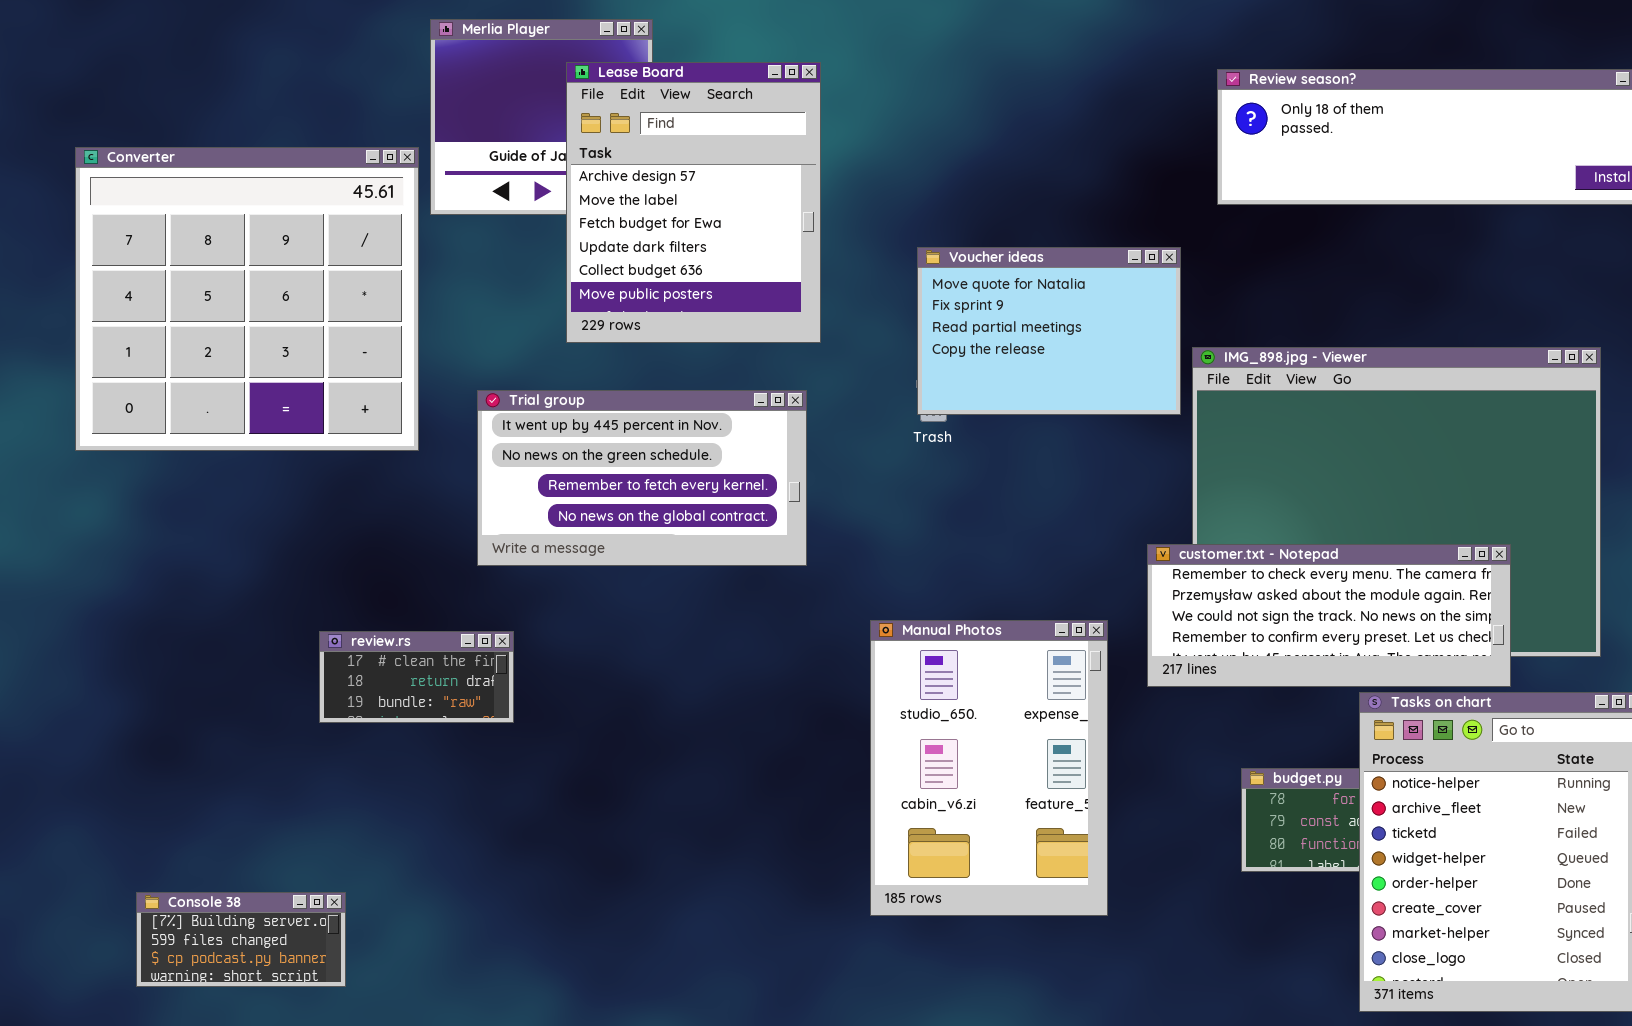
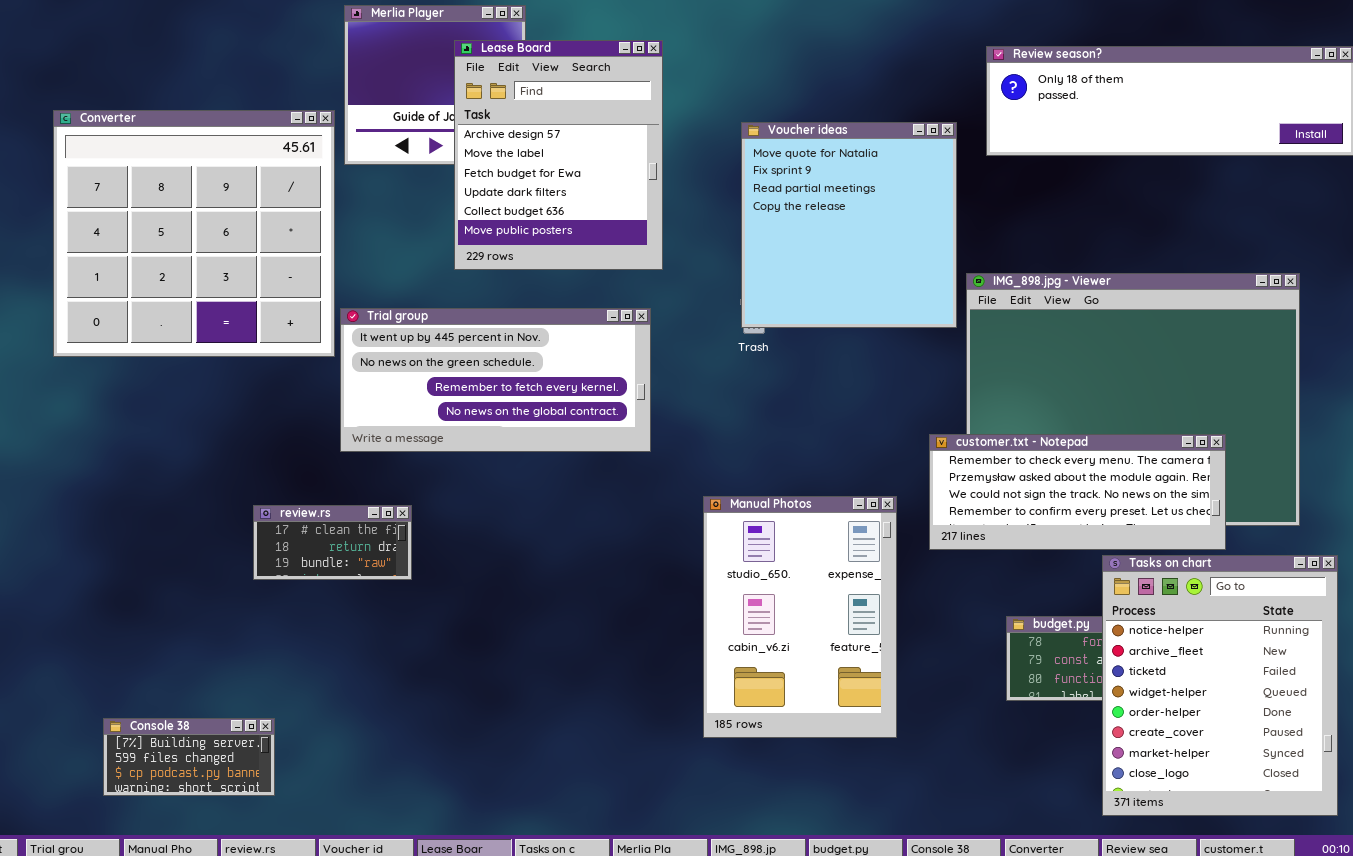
Voucher ideas: [917,247,1181,415] -> [741,122,957,328], resized
Trial group: [477,390,807,566] -> [340,308,651,452], resized

